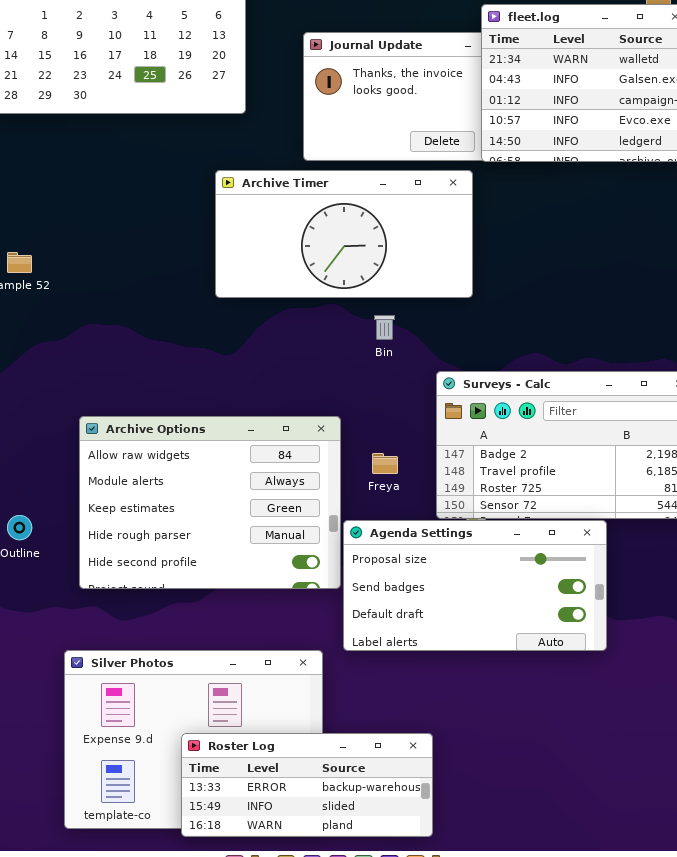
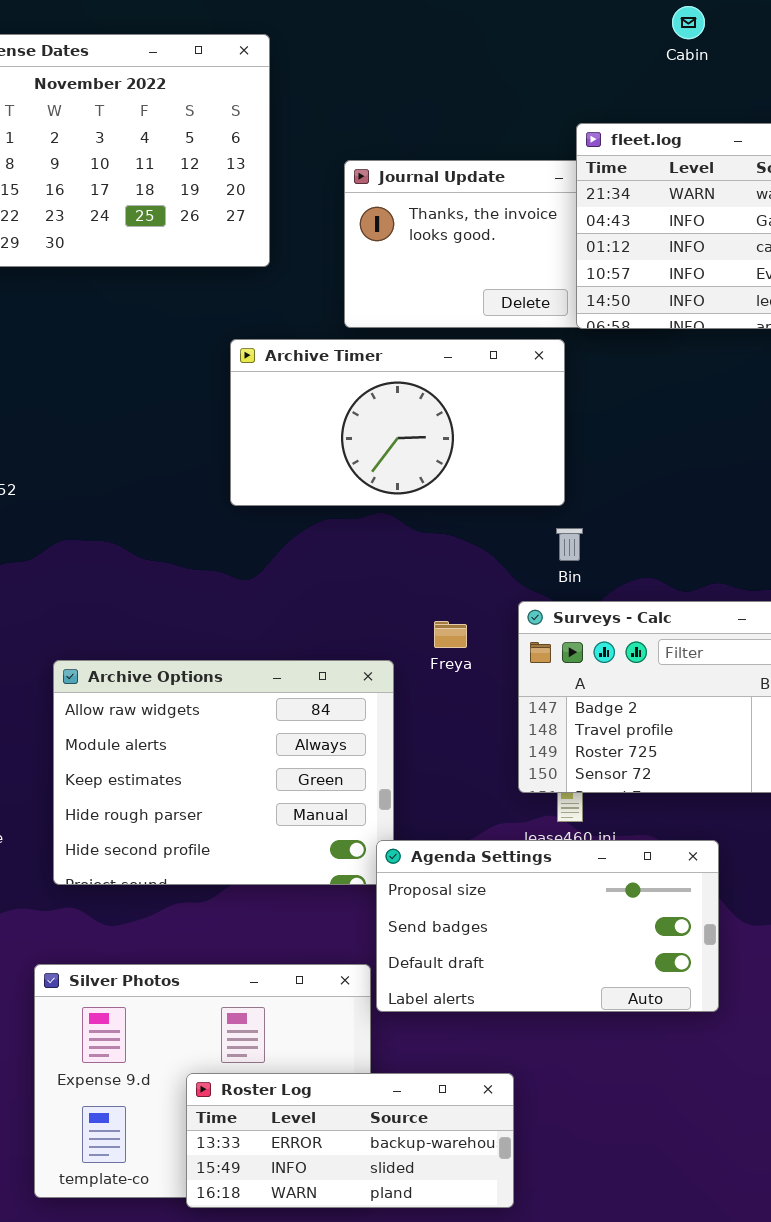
Bin: [374,315,395,340] -> [556,528,583,561], moved
Freya: [372,453,398,474] -> [434,621,467,648], moved
Agenda Settings: [343,520,607,651] -> [376,840,719,1012], moved

